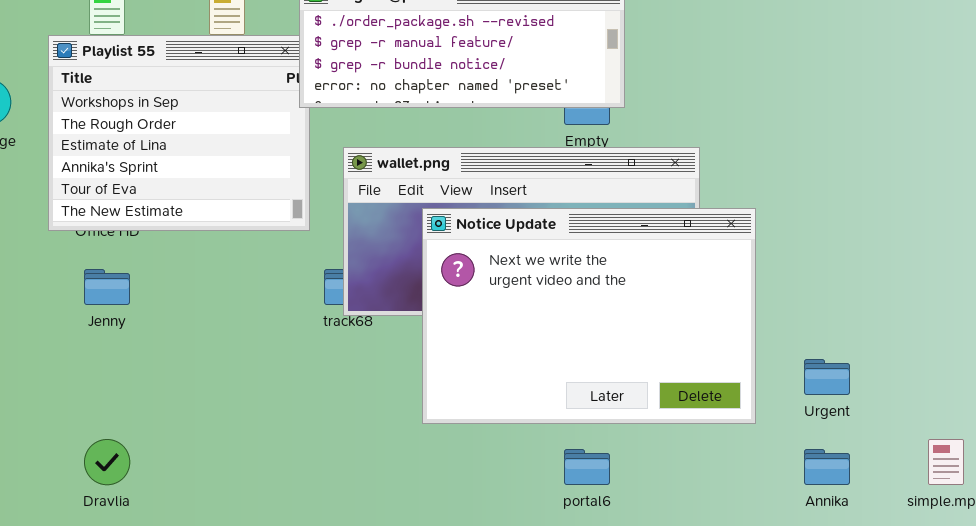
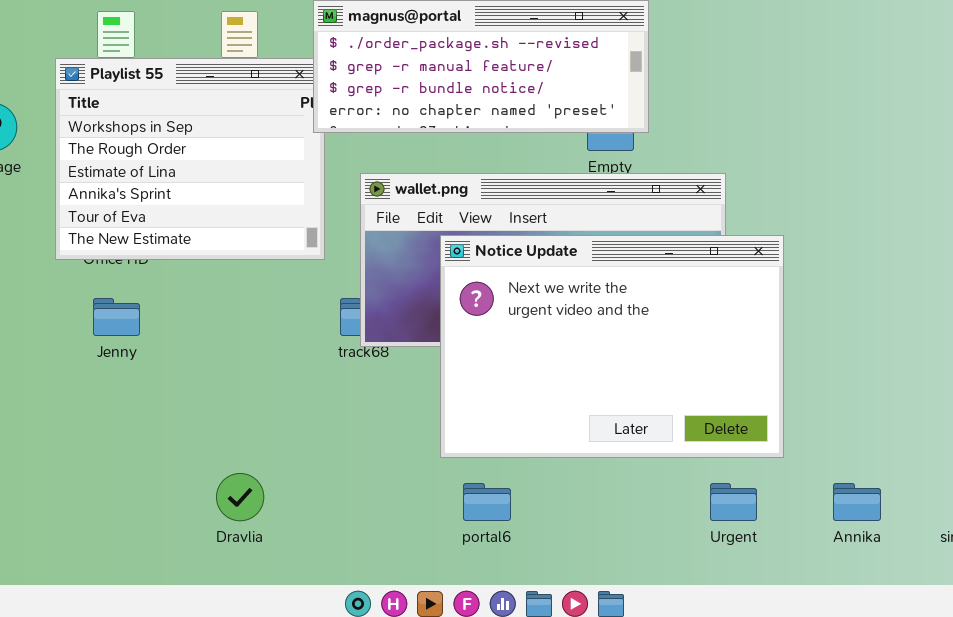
Urgent: [804,359,850,395] -> [710,483,757,521], moved
Dravlia: [84,439,130,485] -> [216,473,264,521], moved
portal6: [564,449,610,485] -> [463,483,511,521], moved

